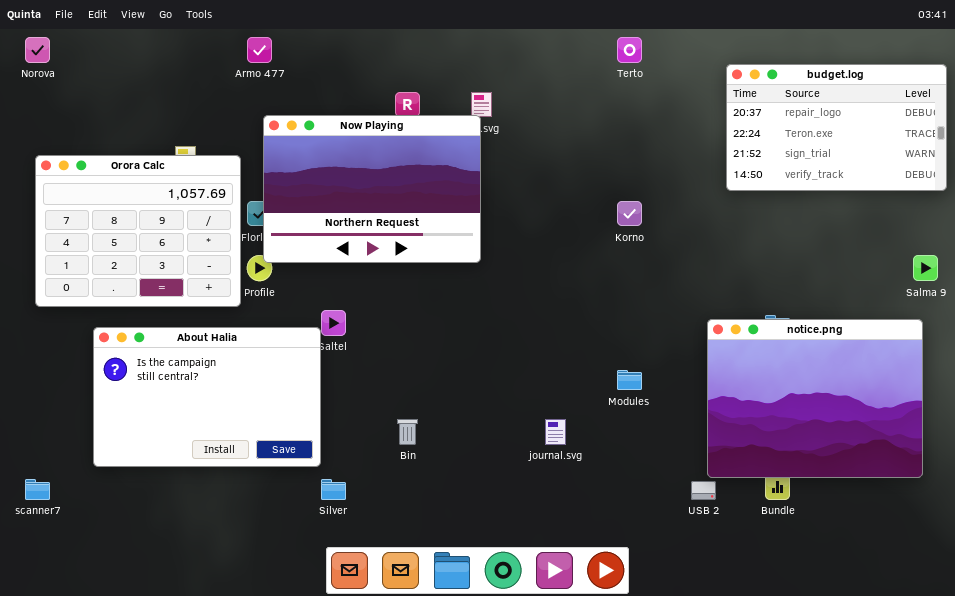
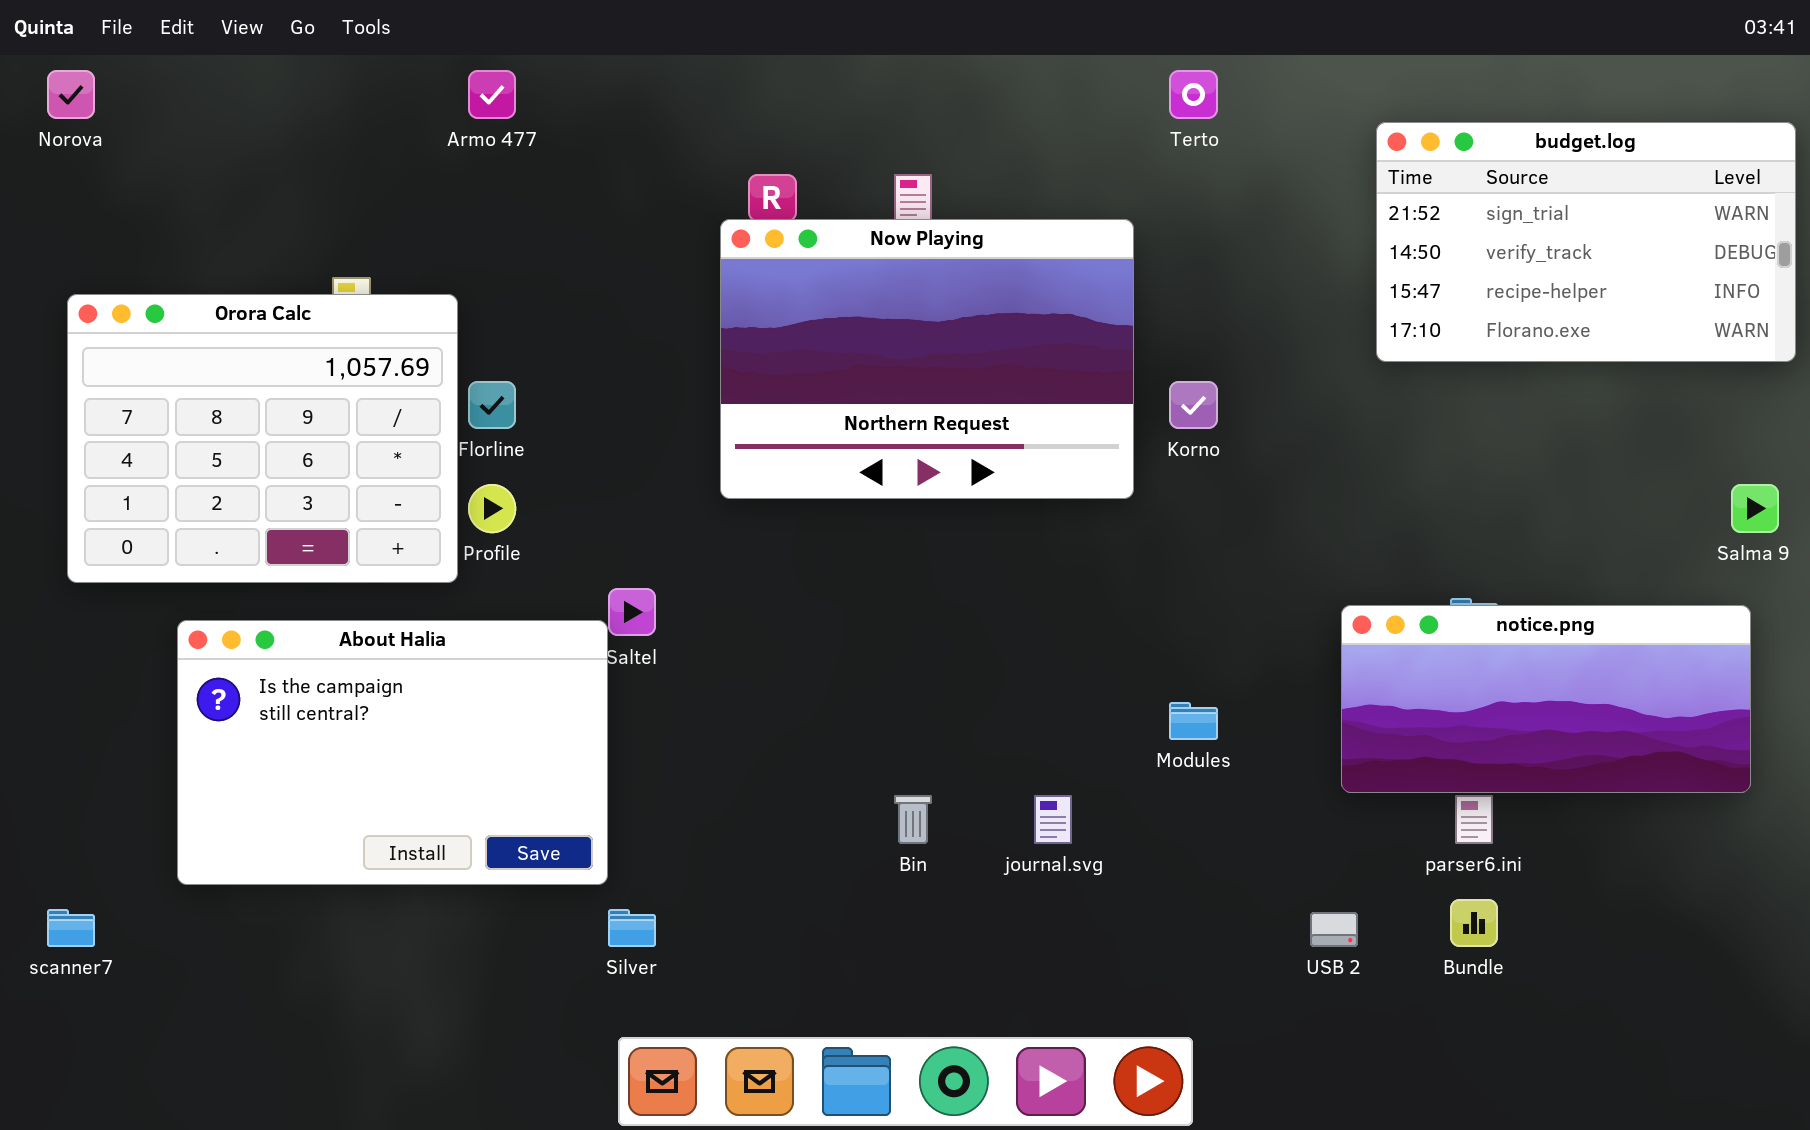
budget.log: [726,64,947,191] -> [1376,122,1796,362], scrolled down 2 rows
Now Playing: [263,115,481,263] -> [720,219,1134,499], moved
notice.png: [707,319,923,478] -> [1341,605,1751,793], resized
Bin: [397,419,418,445] -> [894,795,932,844], moved

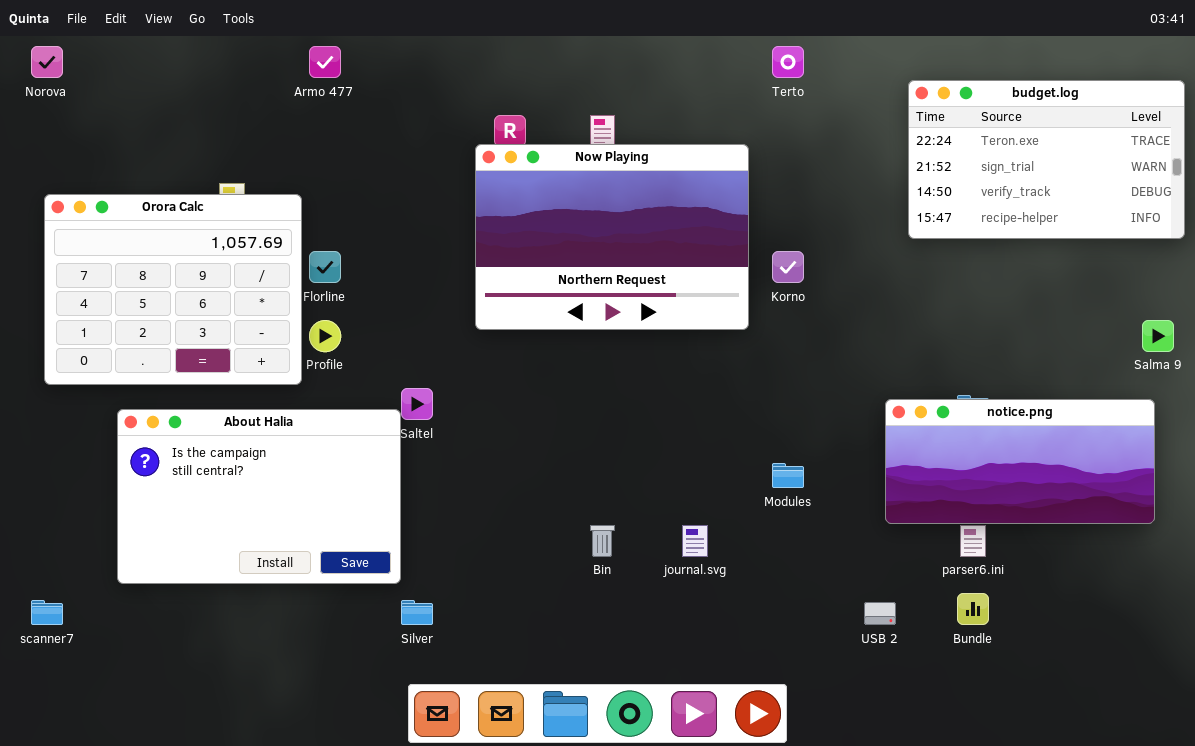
budget.log: [1376,122,1796,362] -> [908,80,1185,239], scrolled up 1 row

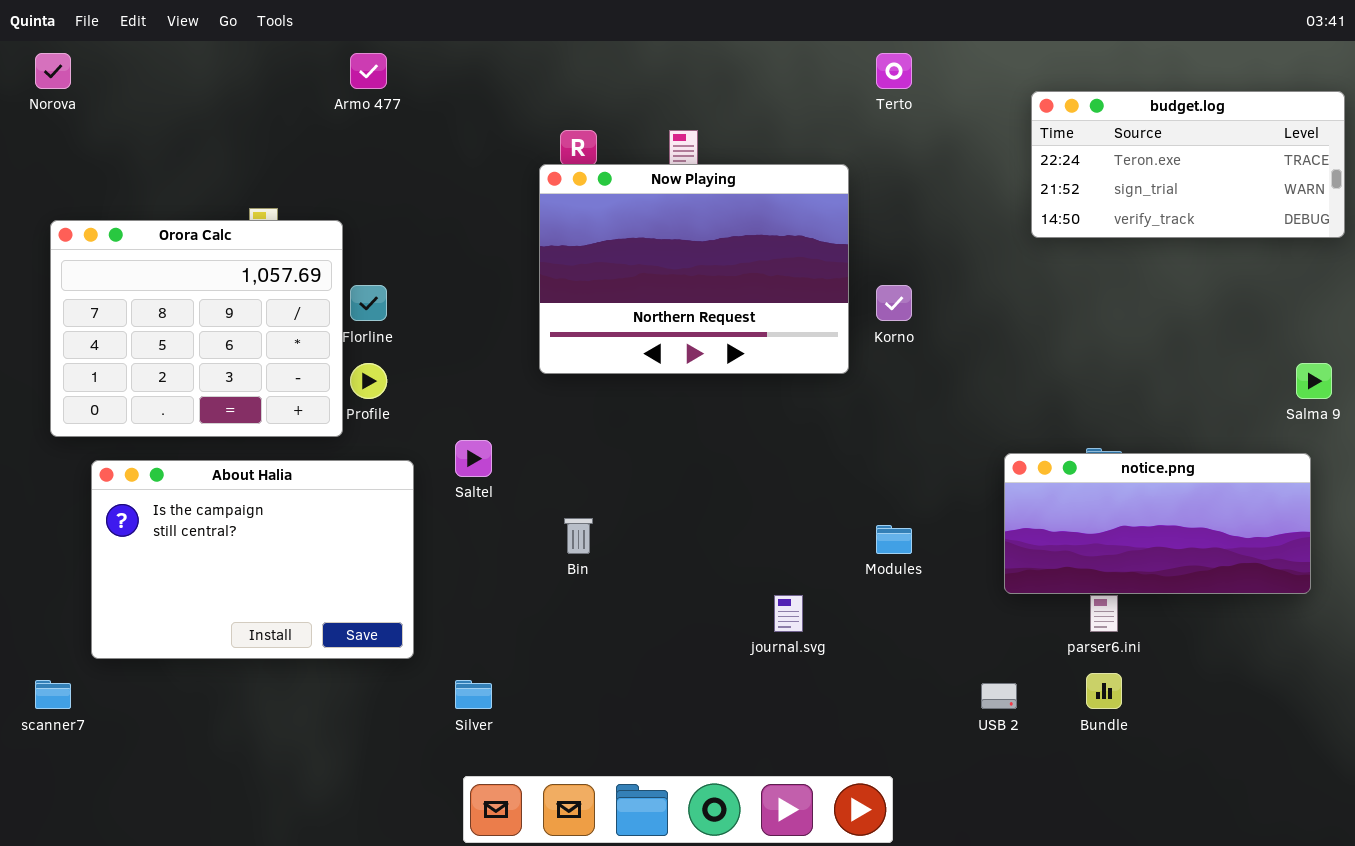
budget.log: [908,80,1185,239] -> [1031,91,1345,238], resized
About Halia: [117,409,401,584] -> [91,460,414,659], moved
Bin: [590,525,615,557] -> [564,518,593,554], moved

